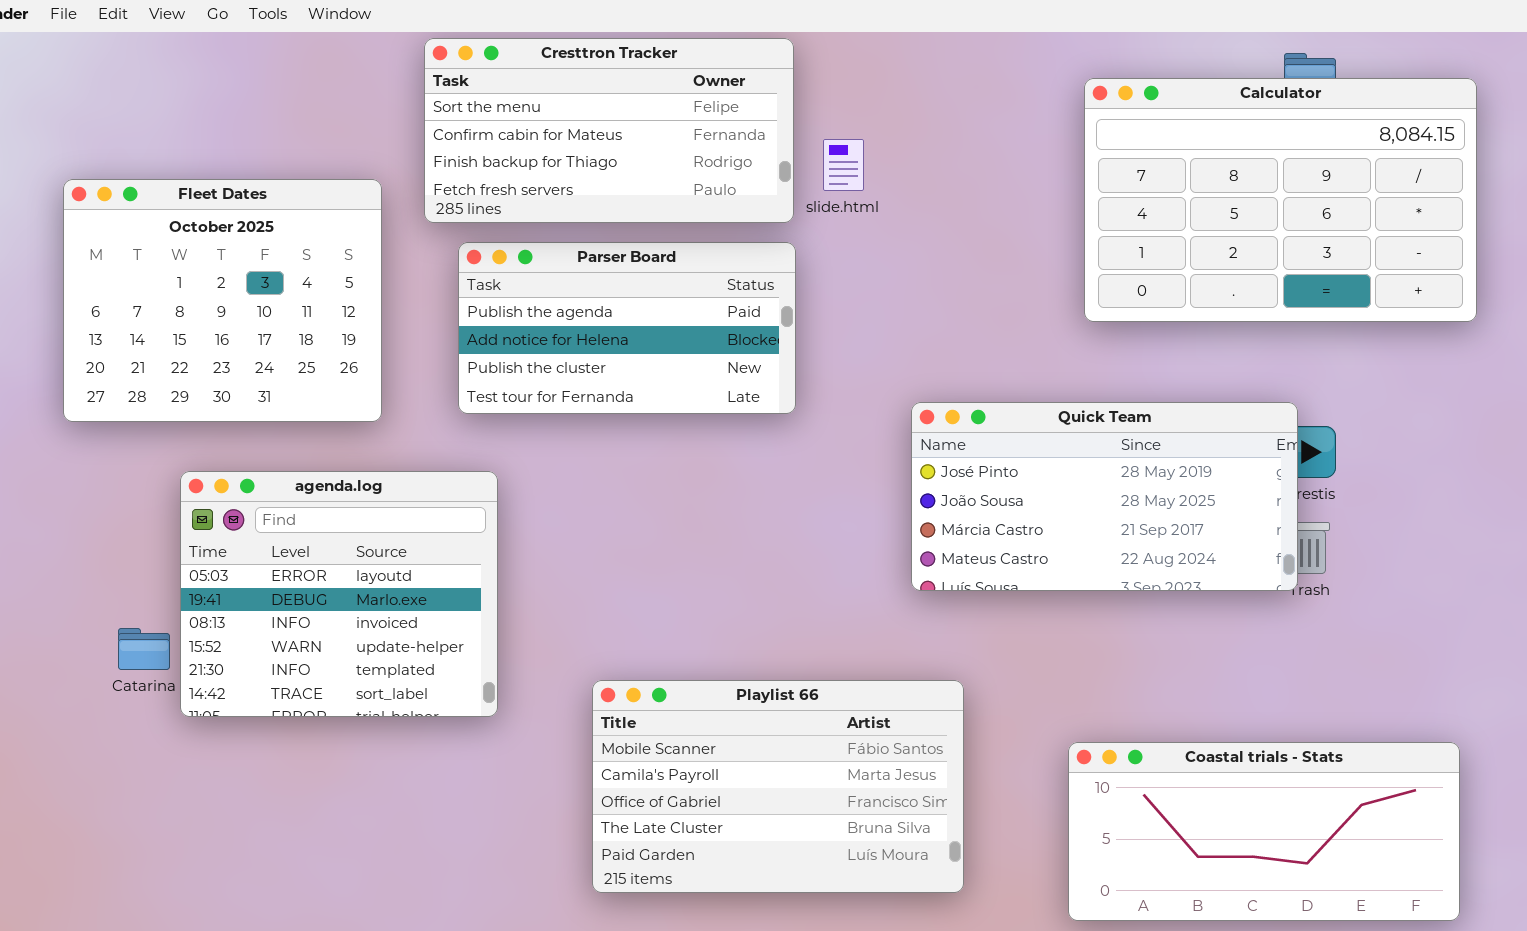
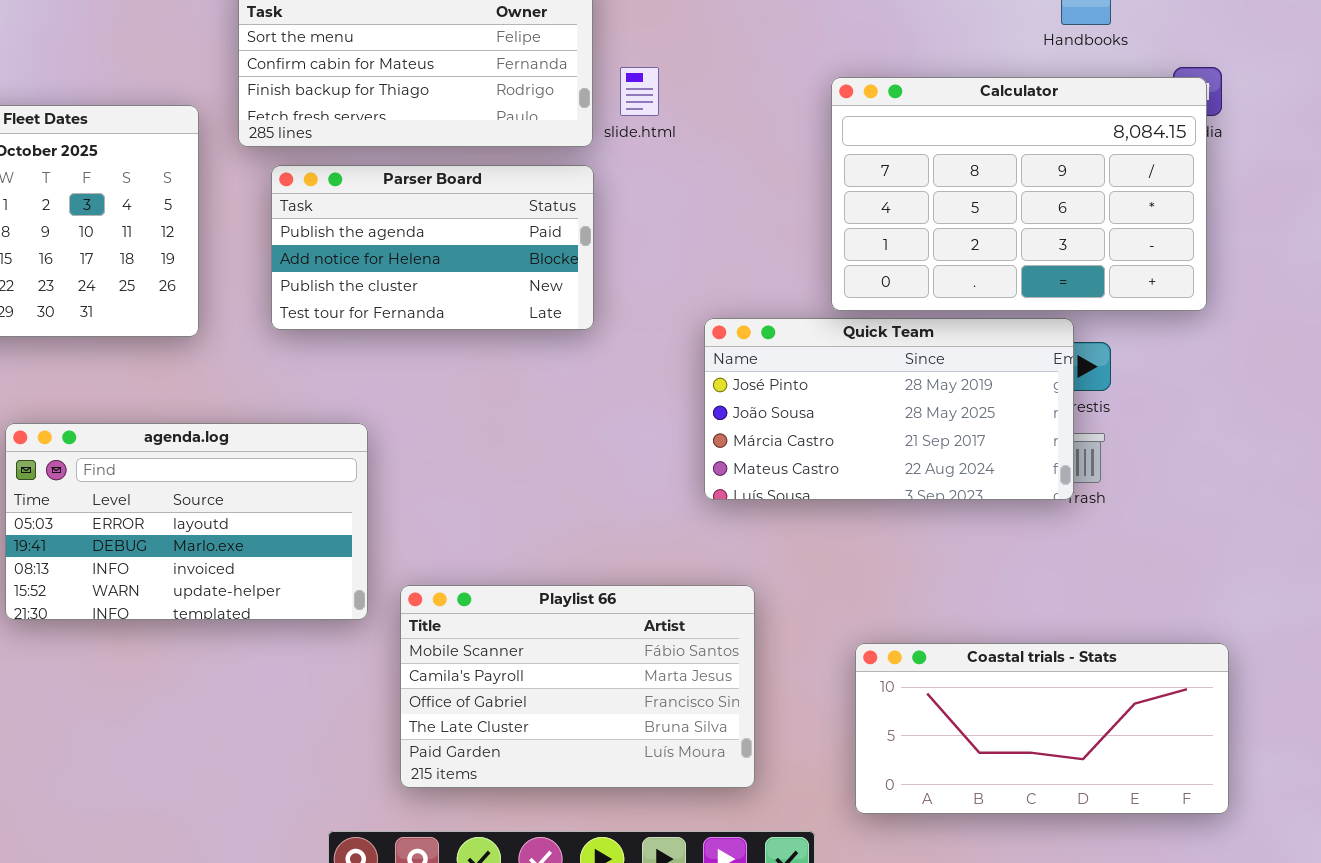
Calculator: [1084,78,1477,322] -> [831,77,1207,311], moved
agenda.log: [180,471,498,717] -> [5,423,368,620], resized

